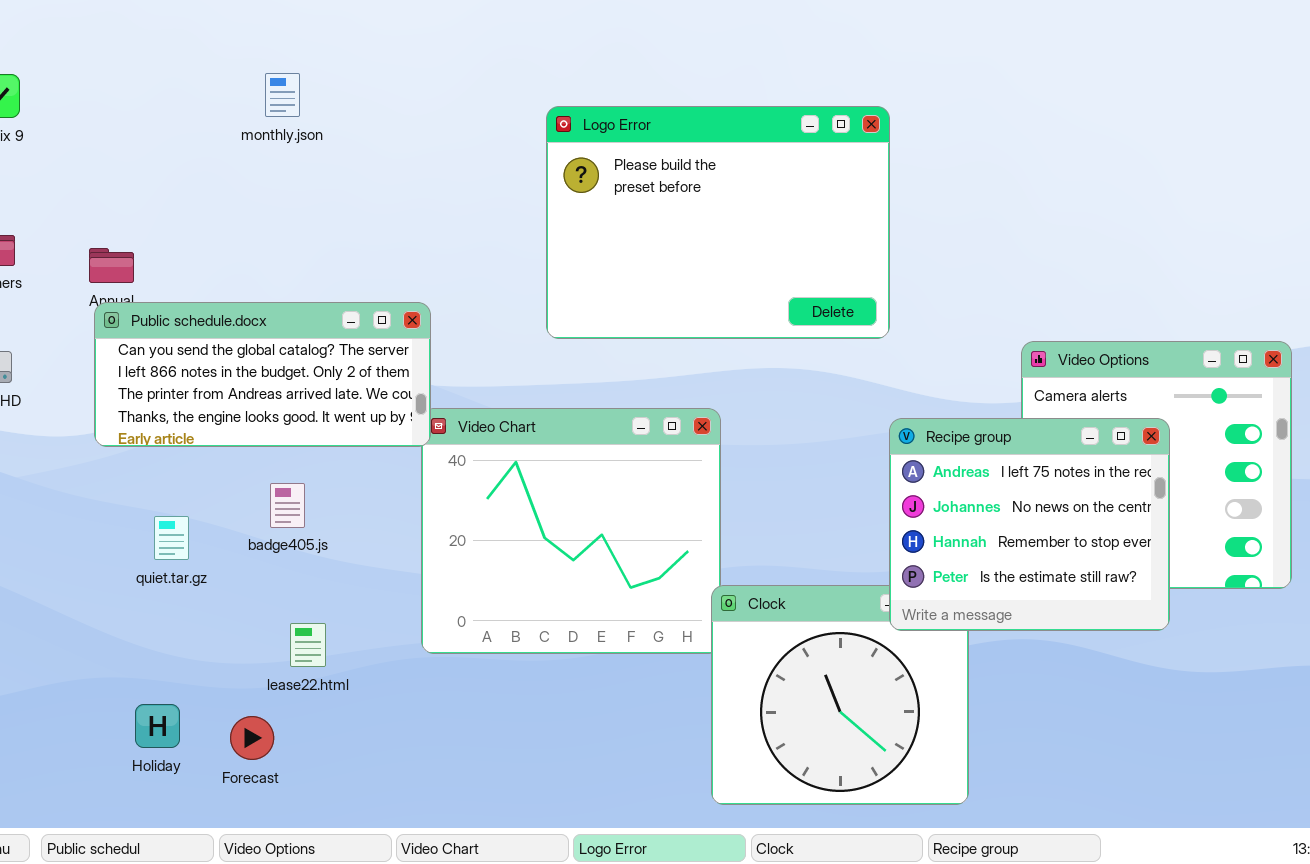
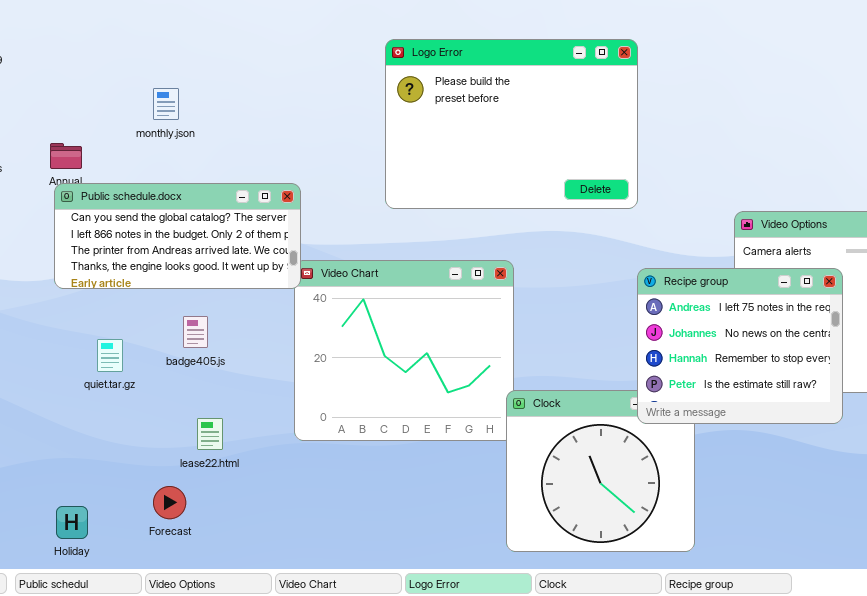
monthly.json: [265,73,300,117] -> [153,88,179,120], moved
Holiday: [135,704,180,748] -> [56,506,88,539], moved

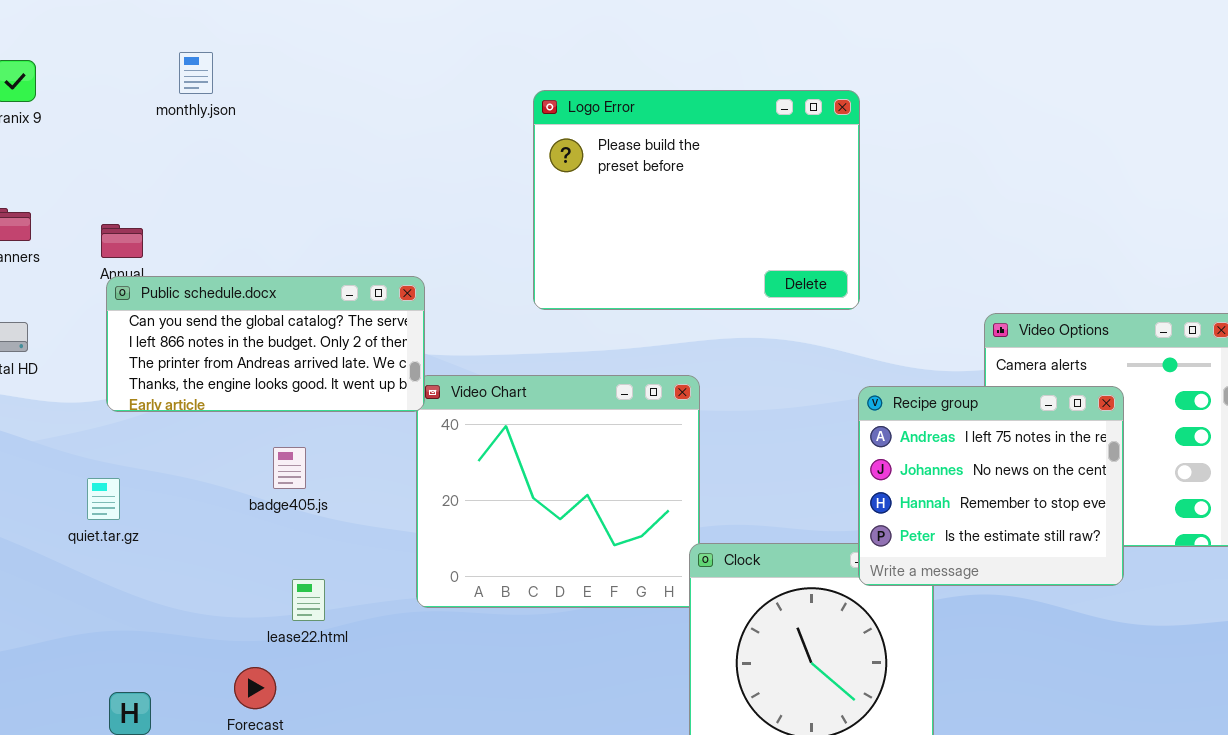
monthly.json: [153,88,179,120] -> [179,52,213,94], moved
quiet.tar.gz: [97,339,123,372] -> [87,478,120,520], moved

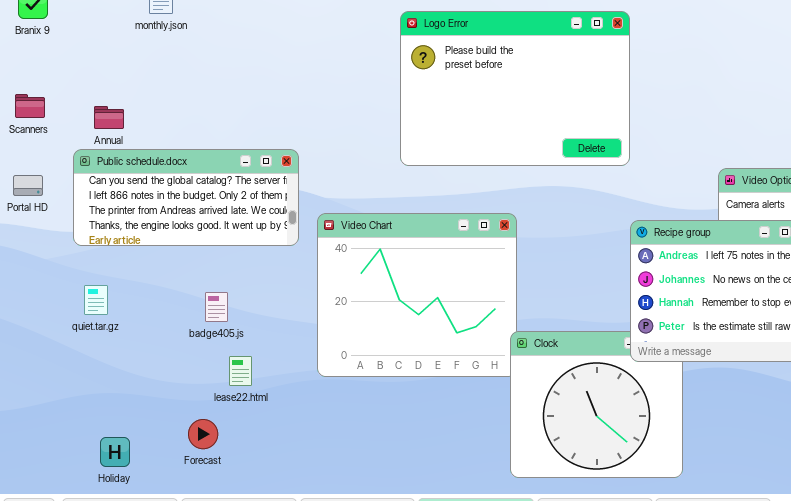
Public schedule.docx: [106,276,425,412] -> [73,149,299,246], moved
badge405.js: [273,447,306,489] -> [205,292,228,322], moved

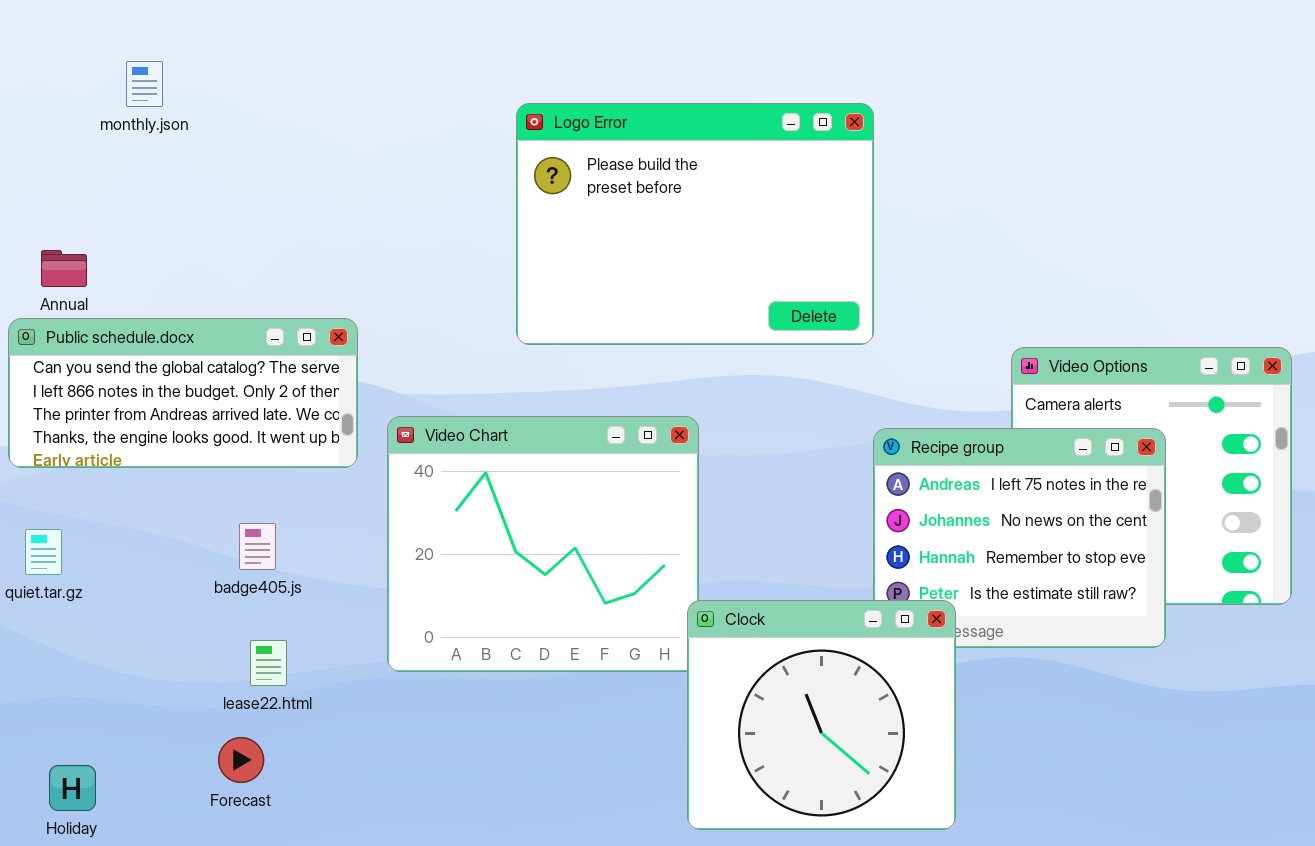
badge405.js: [205,292,228,322] -> [239,523,276,570], moved
Clock: [510,331,683,478] -> [687,600,956,830], raised
Forecast: [188,419,218,449] -> [218,737,264,783], moved

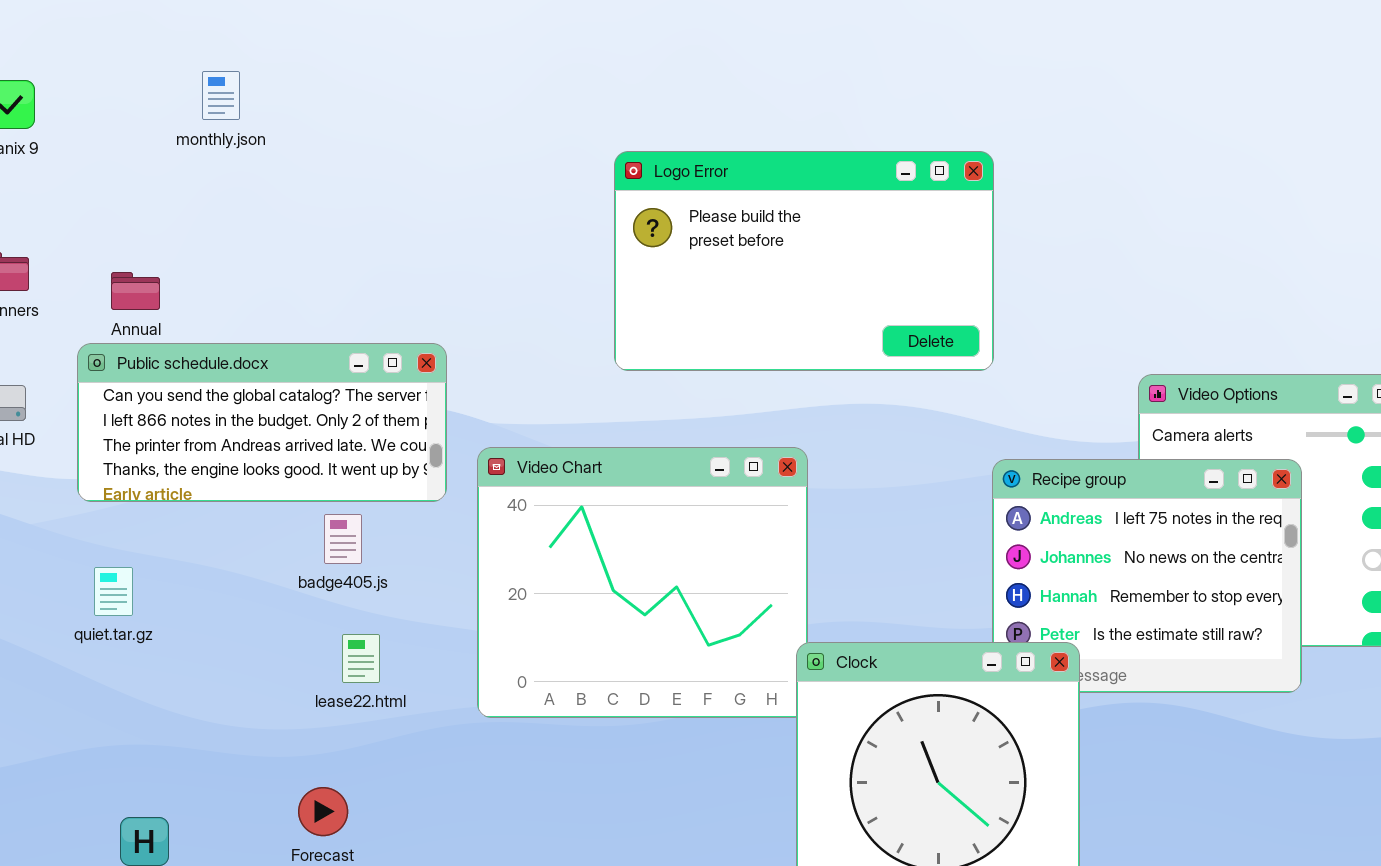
Logo Error: [516,103,874,345] -> [614,151,994,371], resized
badge405.js: [239,523,276,570] -> [324,514,362,564], moved
lease22.html: [250,640,287,686] -> [342,634,380,683], moved

